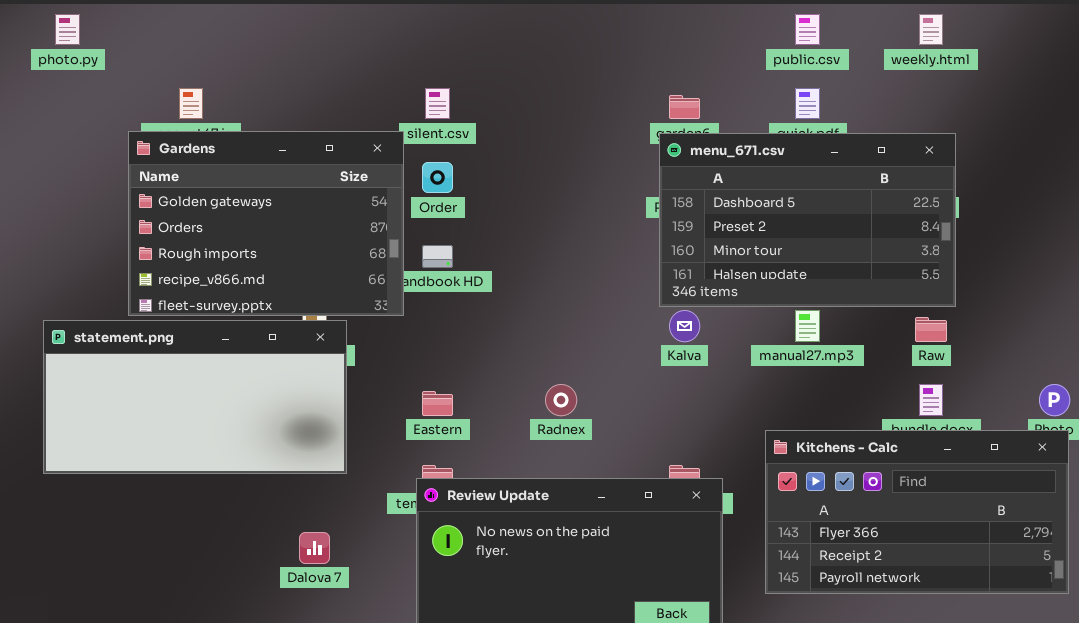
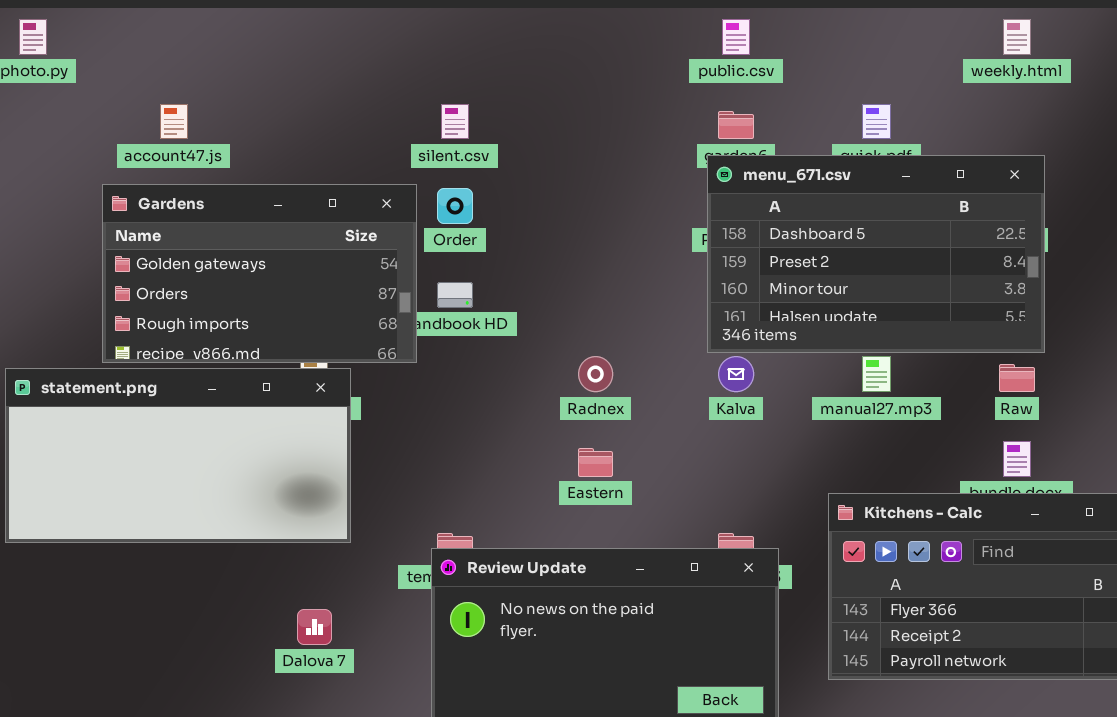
public.csv: [795,14,820,45] -> [722,19,750,55], moved
Gardens: [128,131,404,316] -> [102,184,417,363], resized
Radnex: [545,384,577,416] -> [578,356,613,392], moved
Eastern: [422,391,453,416] -> [578,448,613,477], moved

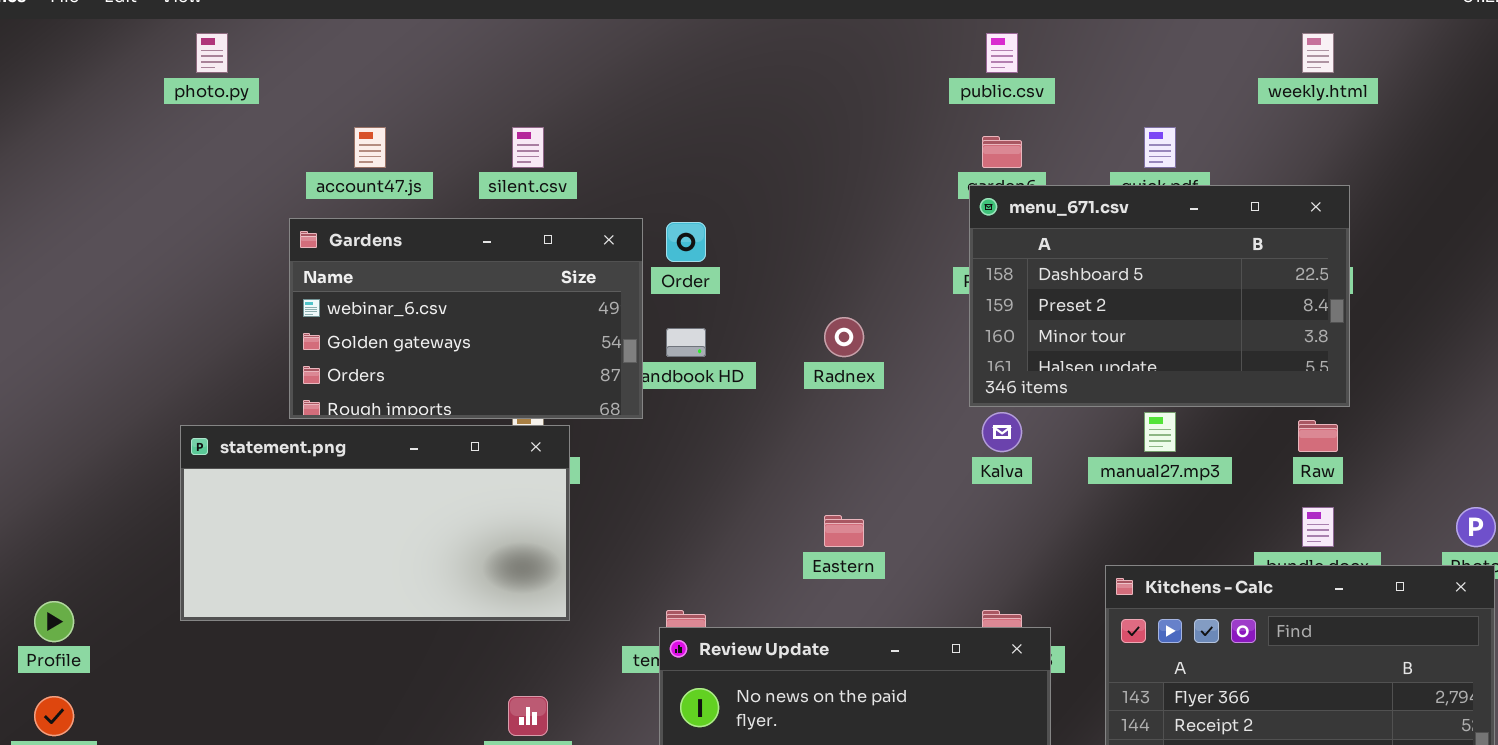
silent.csv: [441,104,469,139] -> [512,127,544,168], moved
Gardens: [102,184,417,363] -> [289,218,643,419], scrolled up 1 row
Radnex: [578,356,613,392] -> [824,317,864,357], moved

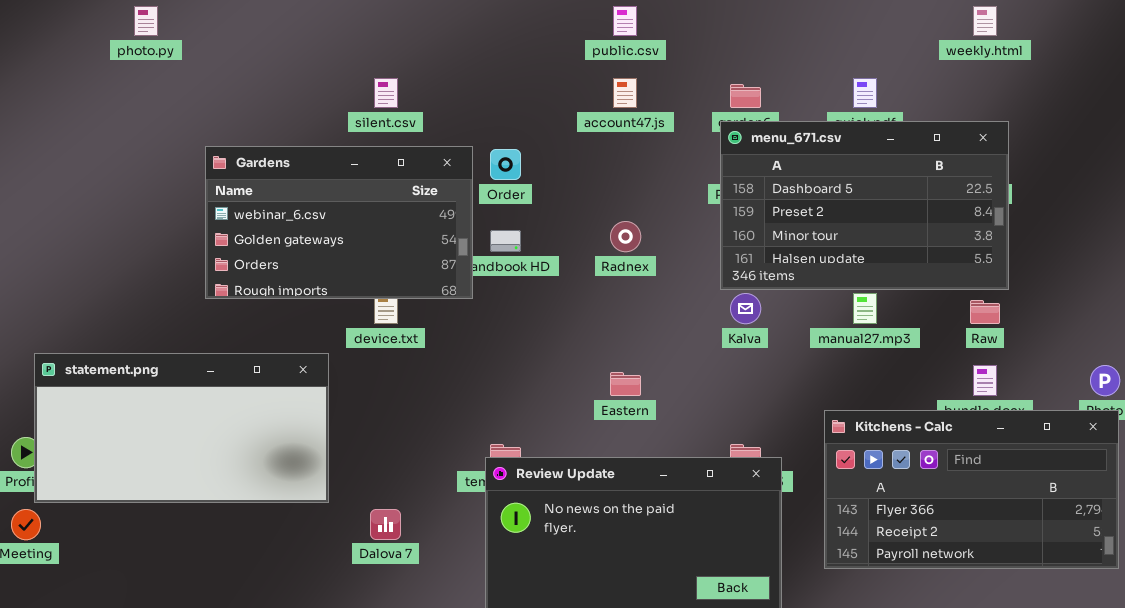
public.csv: [986,33,1018,73] -> [613,6,637,36], moved
account47.js: [354,127,386,168] -> [613,78,637,108], moved
statement.png: [180,425,570,621] -> [34,353,329,503], moved

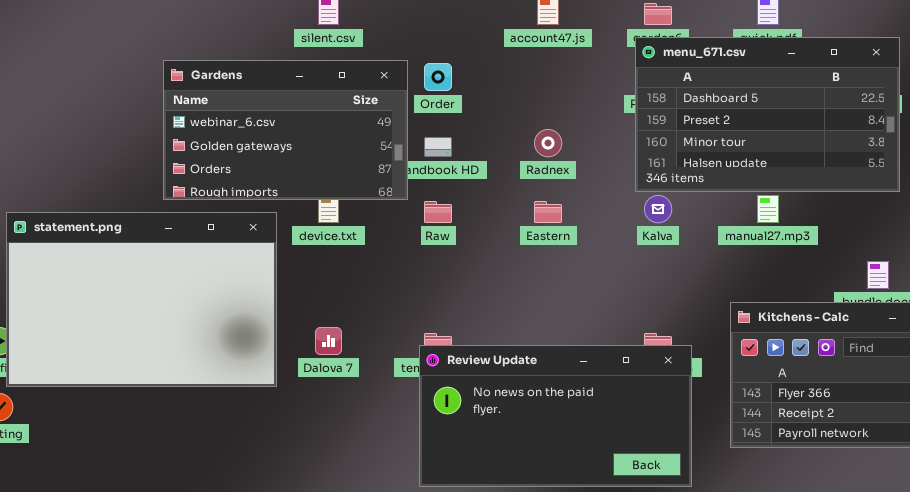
Raw: [970,300,1000,324] -> [424,201,452,223], moved
statement.png: [34,353,329,503] -> [6,212,277,387], resized
Eastern: [610,372,641,396] -> [534,201,562,223], moved
Dalova 7: [370,509,401,540] -> [315,327,342,355], moved

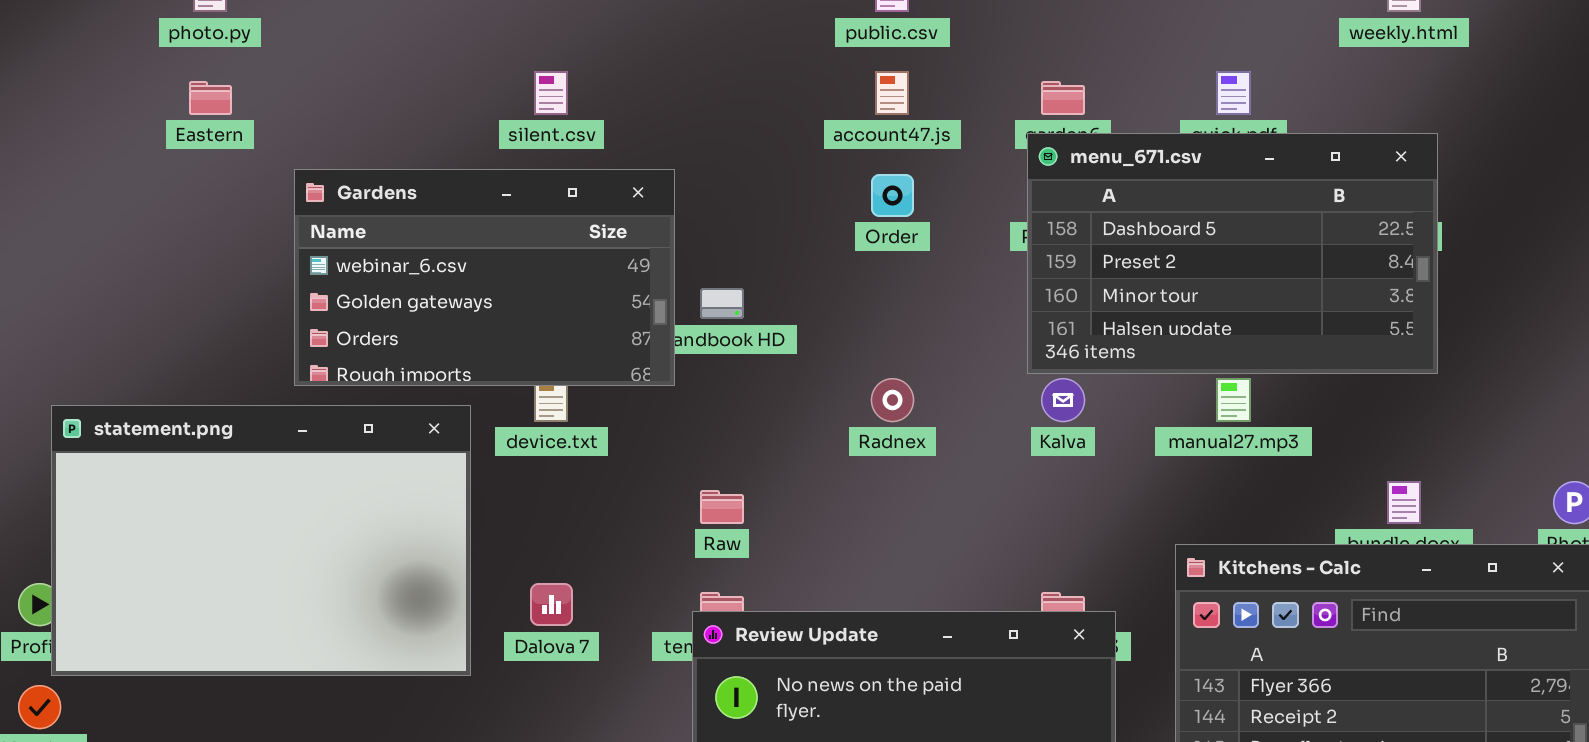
Order: [424,63,452,91] -> [871,174,914,217], moved
Radnex: [534,129,562,157] -> [871,378,914,422], moved
Raw: [424,201,452,223] -> [700,490,744,524], moved
Eastern: [534,201,562,223] -> [189,81,232,115], moved

